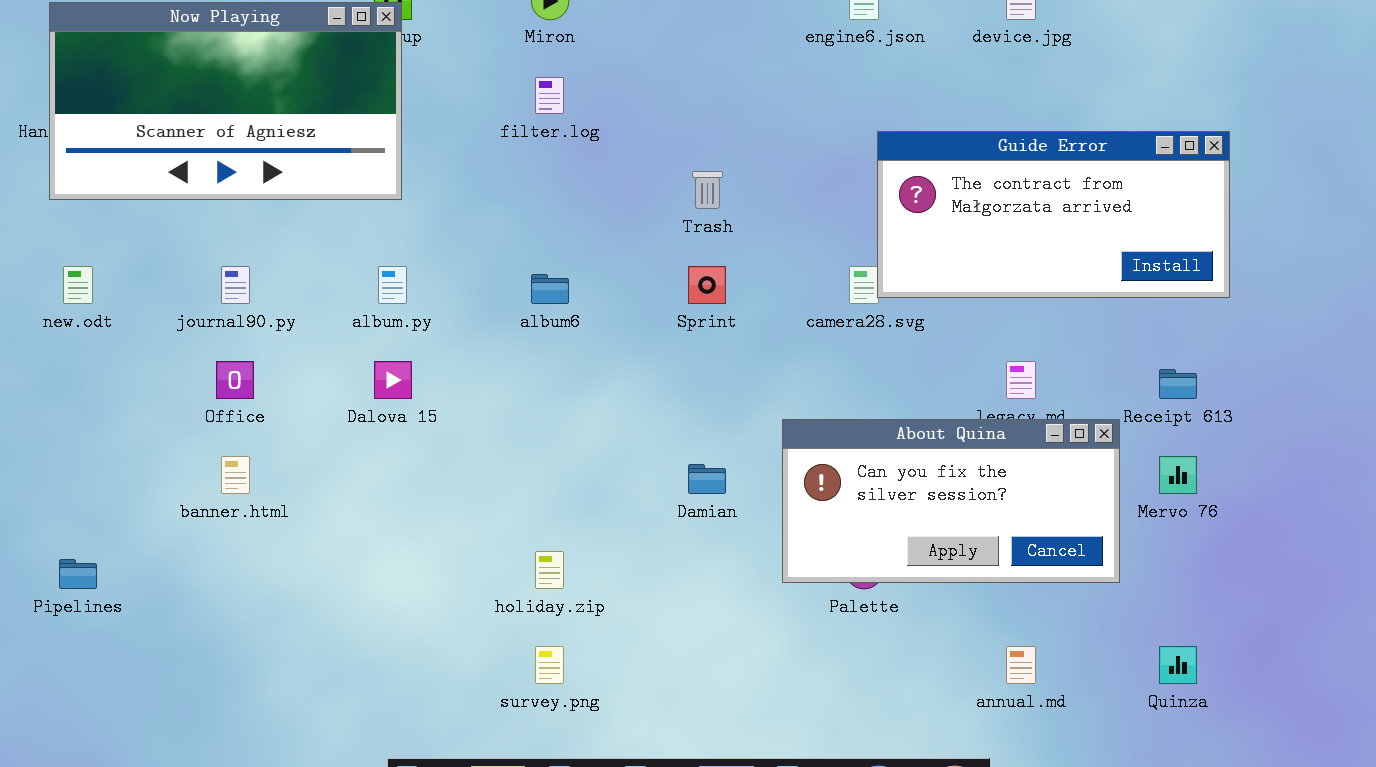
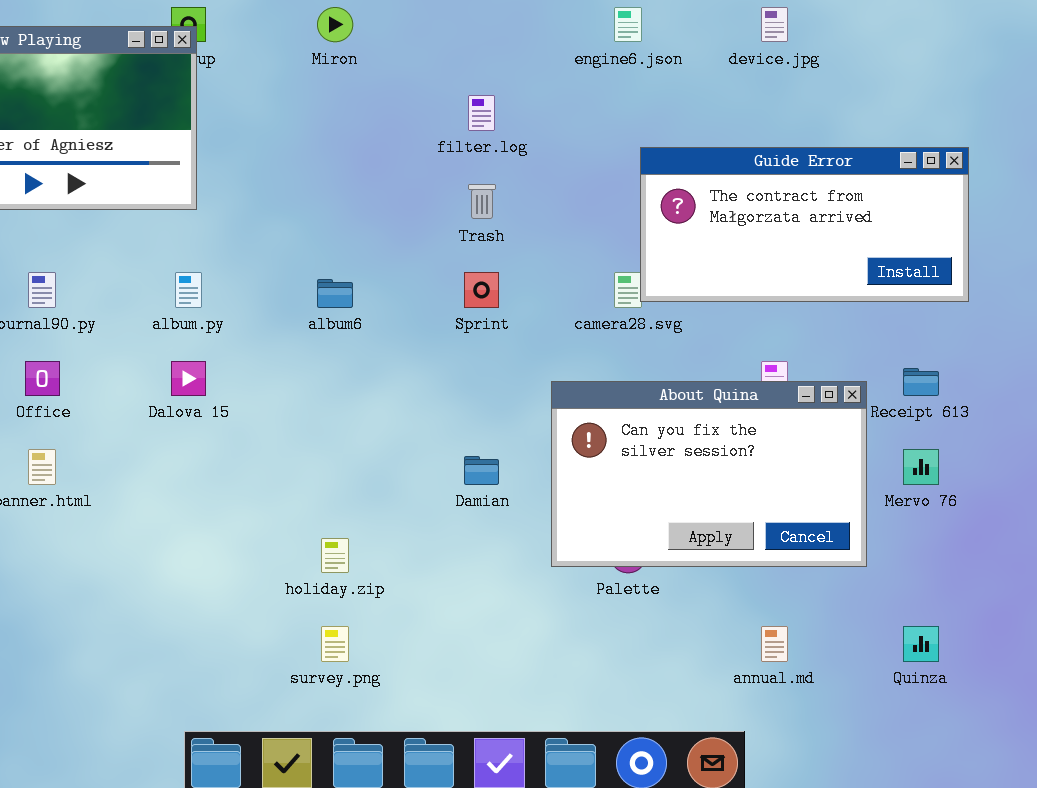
filter.log: [535,77,564,114] -> [468,95,495,131], moved
About Quina: [782,419,1120,583] -> [551,381,867,567], resized

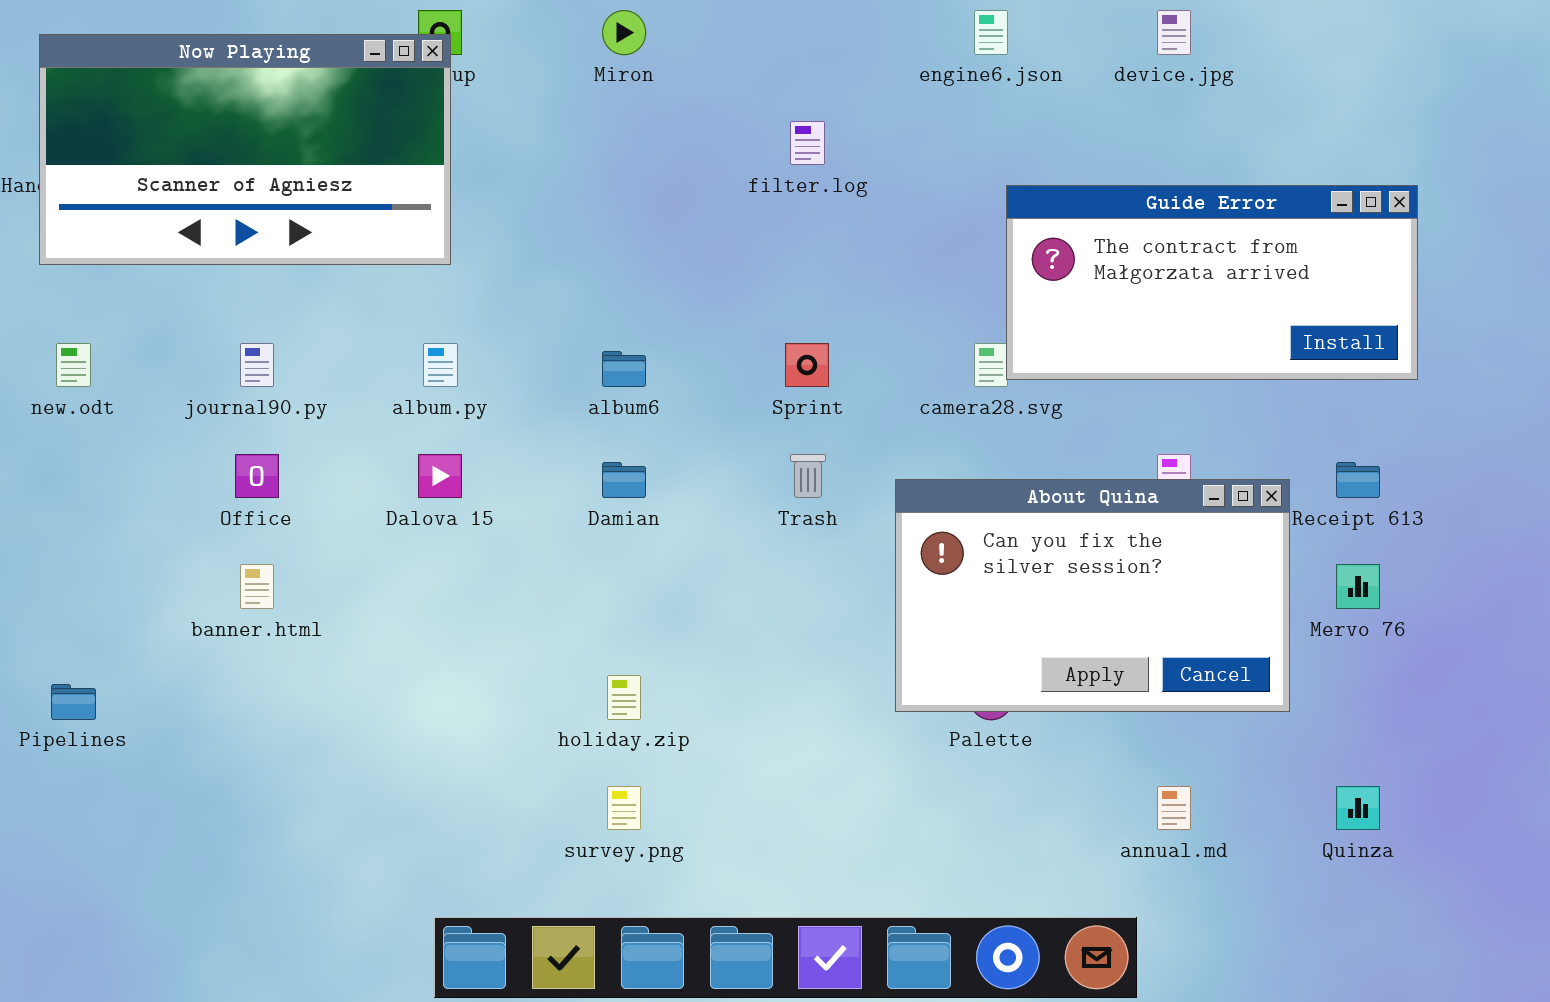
Trash: [468,184,496,219] -> [790,454,826,498], moved
Damian: [464,456,499,485] -> [602,462,646,498], moved

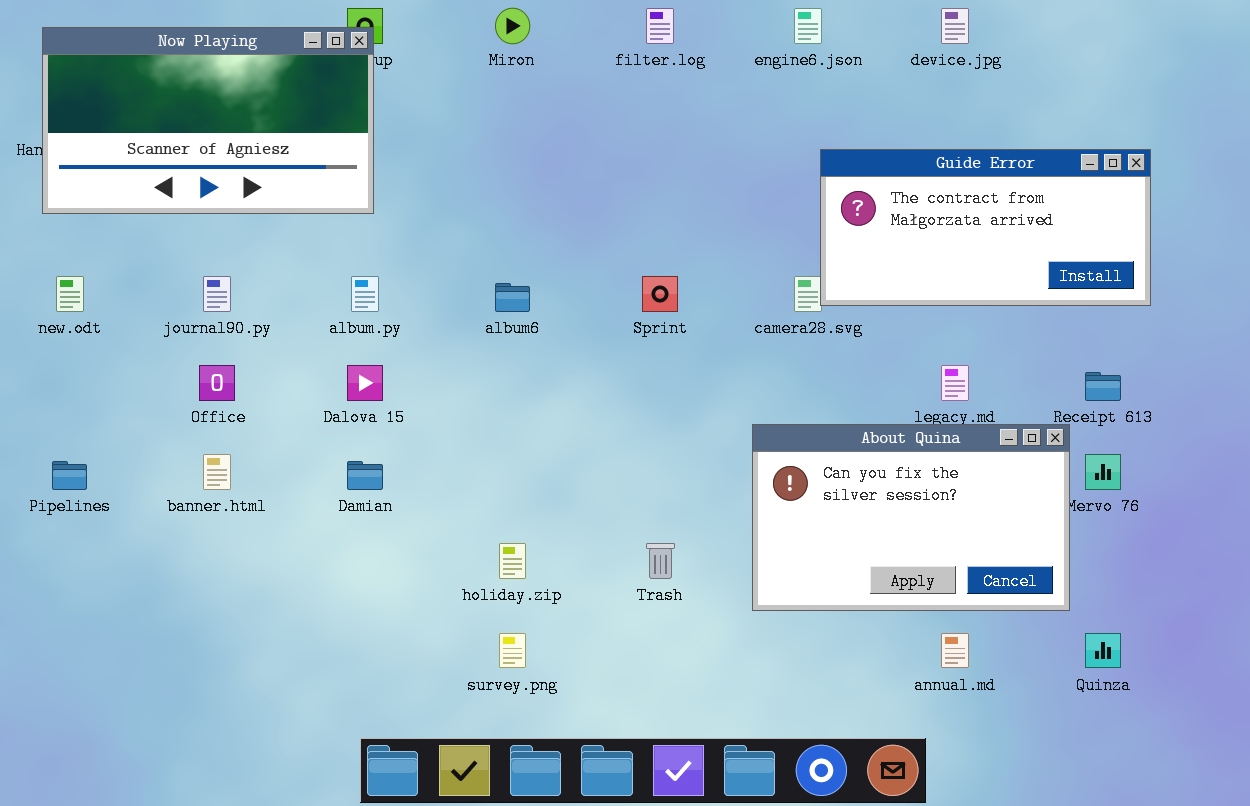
filter.log: [790,121,825,165] -> [646,8,674,44], moved
Trash: [790,454,826,498] -> [646,543,675,579], moved
Damian: [602,462,646,498] -> [347,461,383,490], moved
About Quina: [895,479,1290,712] -> [752,424,1070,611], moved
Pipelines: [51,684,96,720] -> [52,461,87,490], moved

